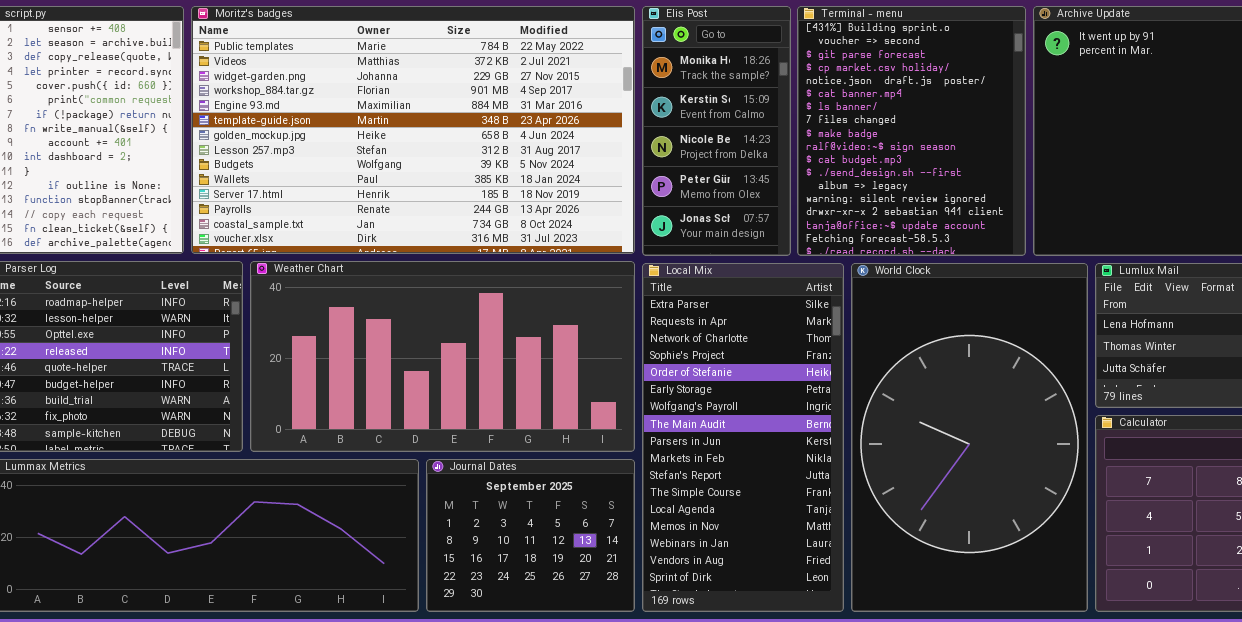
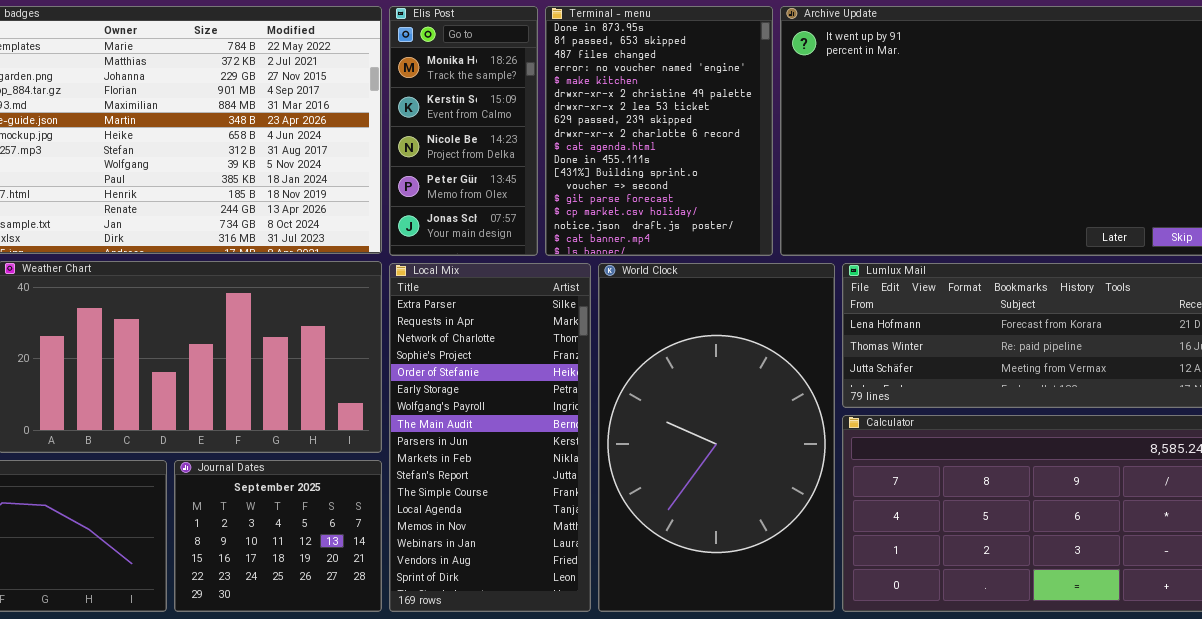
Terminal - menu: [797,6,1026,256] -> [545,6,773,256], scrolled up 11 rows

